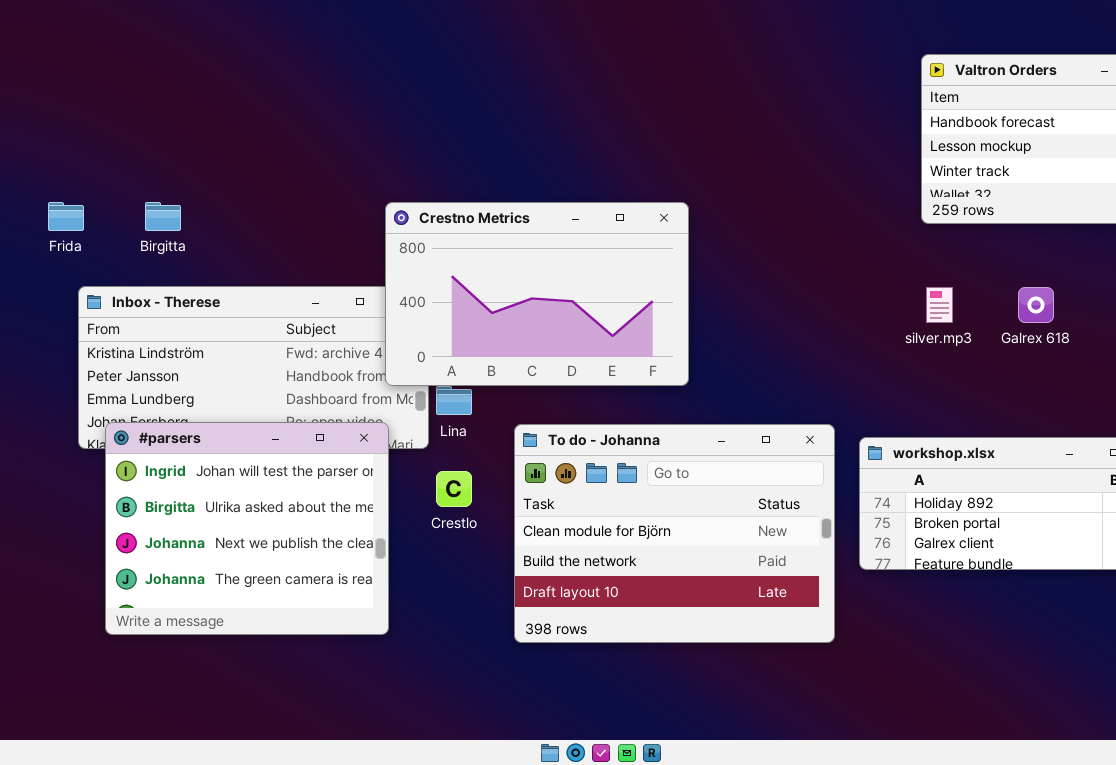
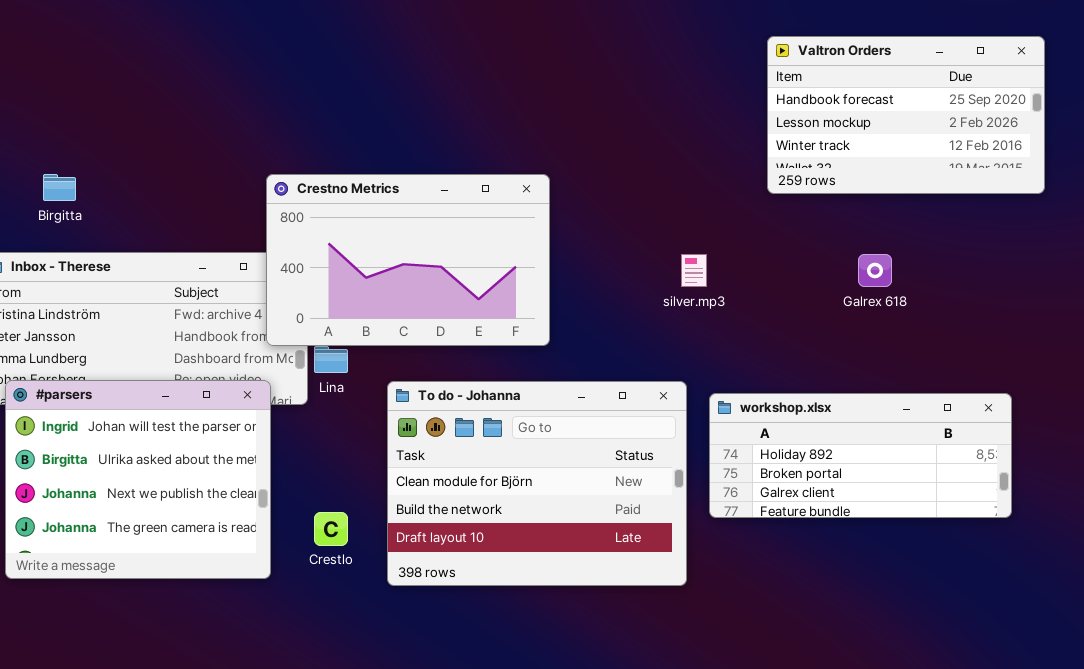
silver.mp3: [926,287,953,323] -> [681,254,707,287], moved
Crestlo: [436,471,472,507] -> [314,512,348,546], moved

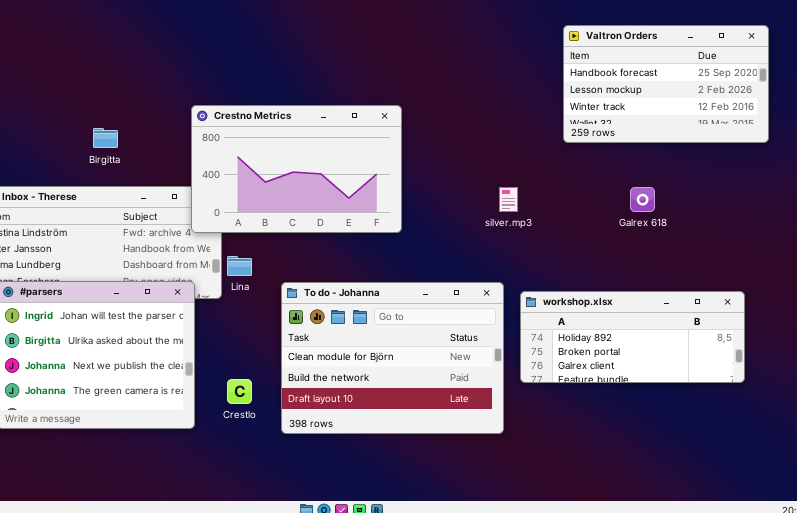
Birgitta: [43,174,76,201] -> [93,128,118,148], moved
Crestno Metrics: [266,174,550,346] -> [191,105,402,233], moved

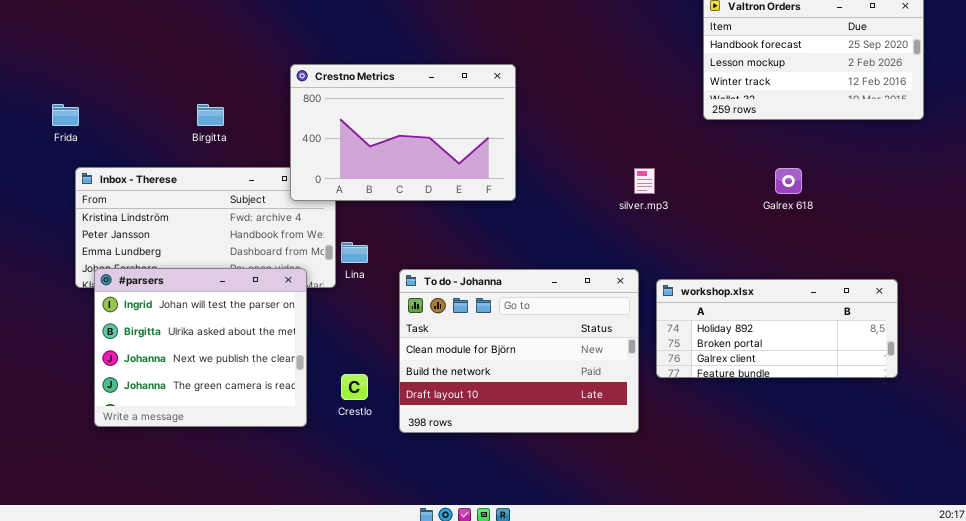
Crestno Metrics: [191,105,402,233] -> [290,64,516,201], moved

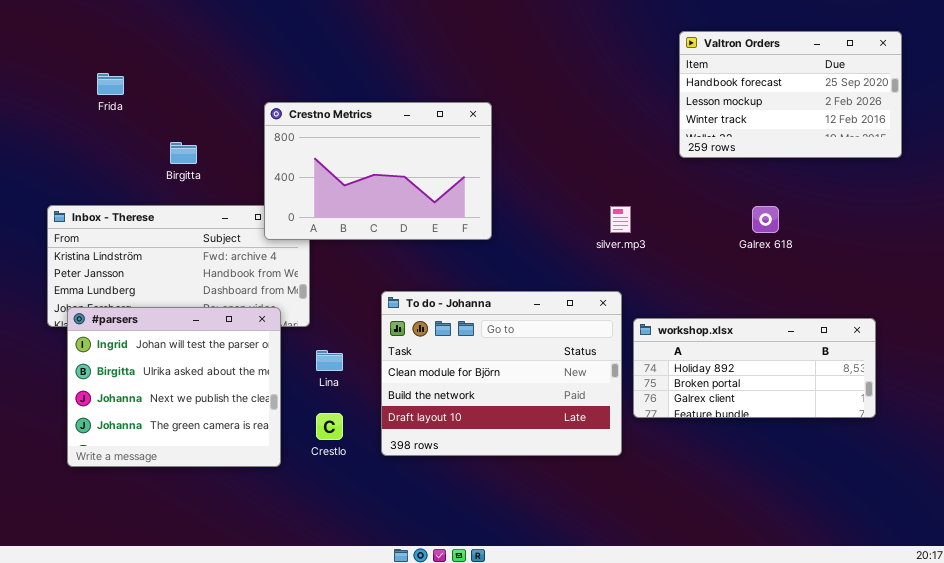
Frida: [52,104,79,126] -> [97,73,124,95], moved
Lina: [341,242,368,263] -> [316,350,343,371], moved
To do - Johanna: [399,269,639,433] -> [381,291,622,456], moved

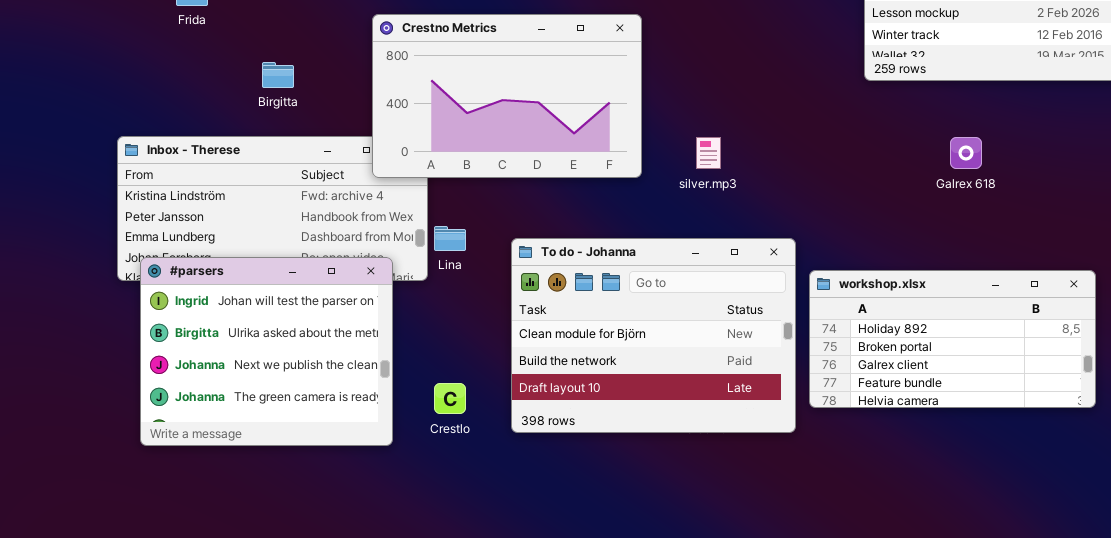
silver.mp3: [610,206,631,233] -> [696,137,721,169], moved
workshop.xlsx: [633,318,876,418] -> [809,270,1096,408], resized
Lina: [316,350,343,371] -> [434,226,466,251], moved

